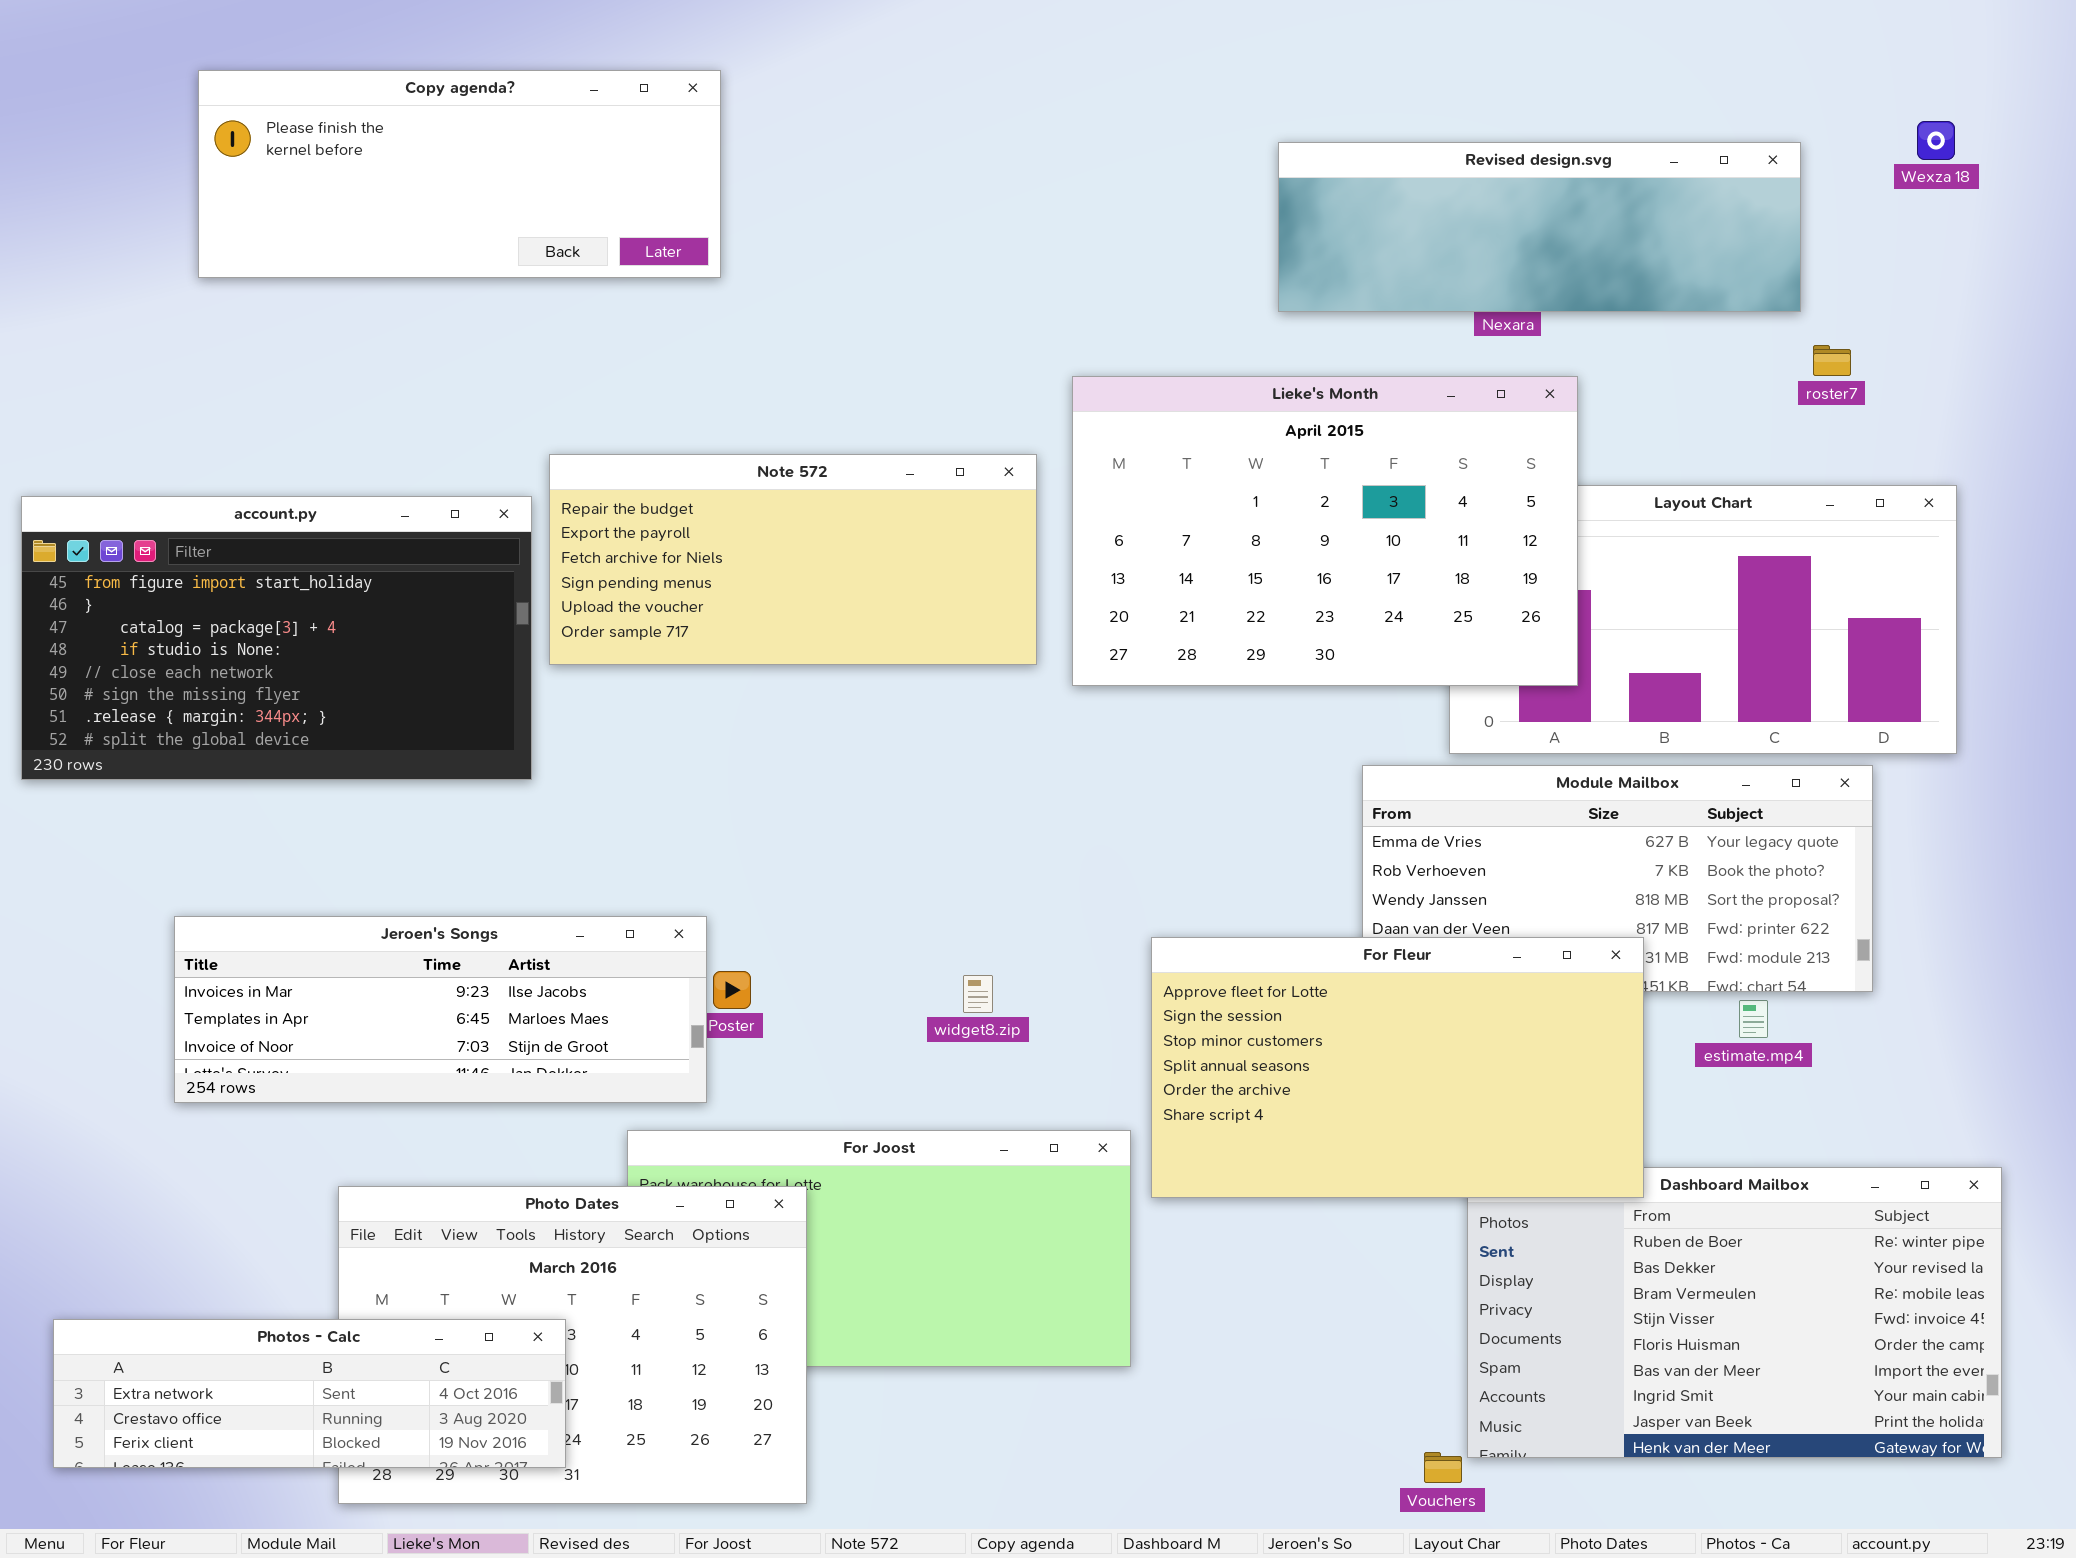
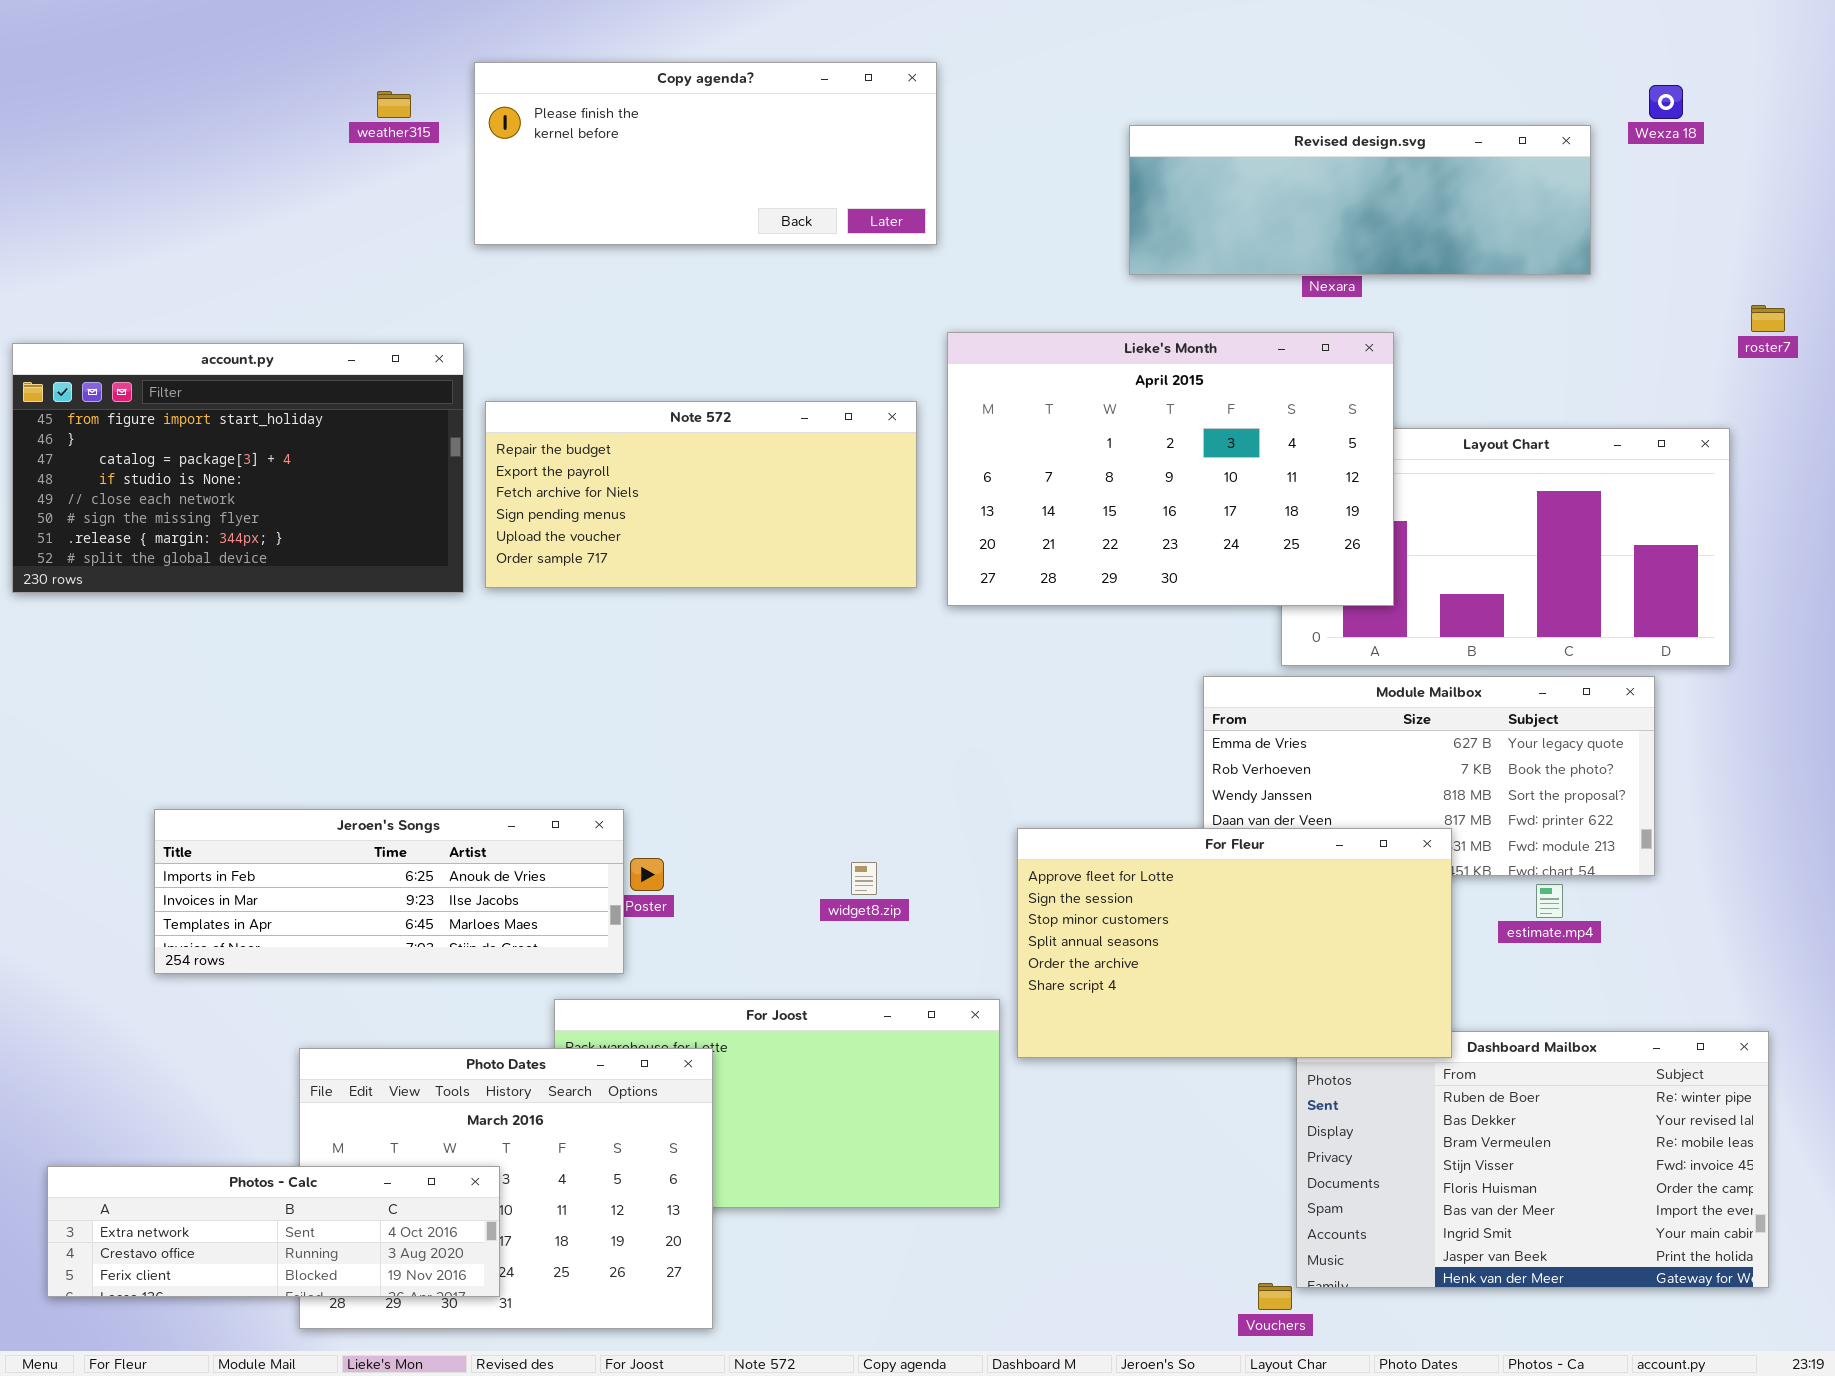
Copy agenda?: [198,70,721,278] -> [474,62,937,245], moved
Wexza 18: [1917,121,1955,160] -> [1649,85,1683,119], moved
roster7: [1813,345,1851,376] -> [1751,305,1785,332], moved
account.py: [21,496,532,780] -> [12,343,464,593], moved
Jeroen's Songs: [174,916,707,1103] -> [154,809,624,974], scrolled up 1 row

